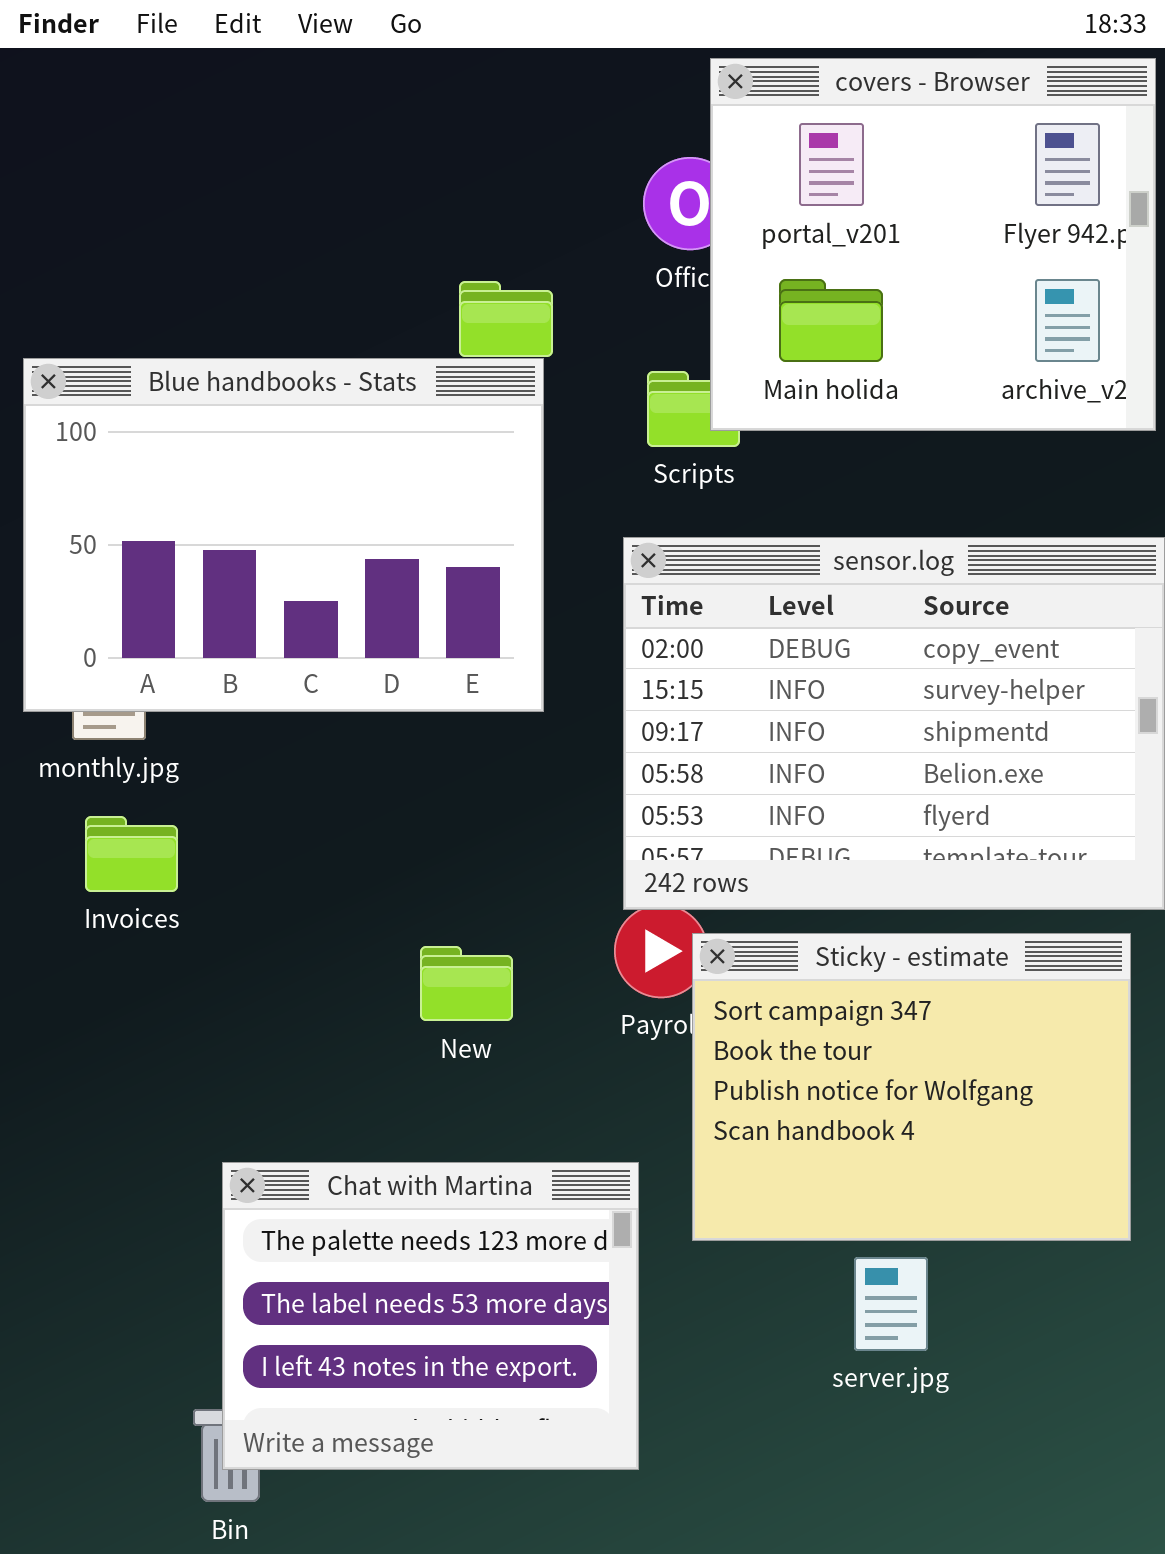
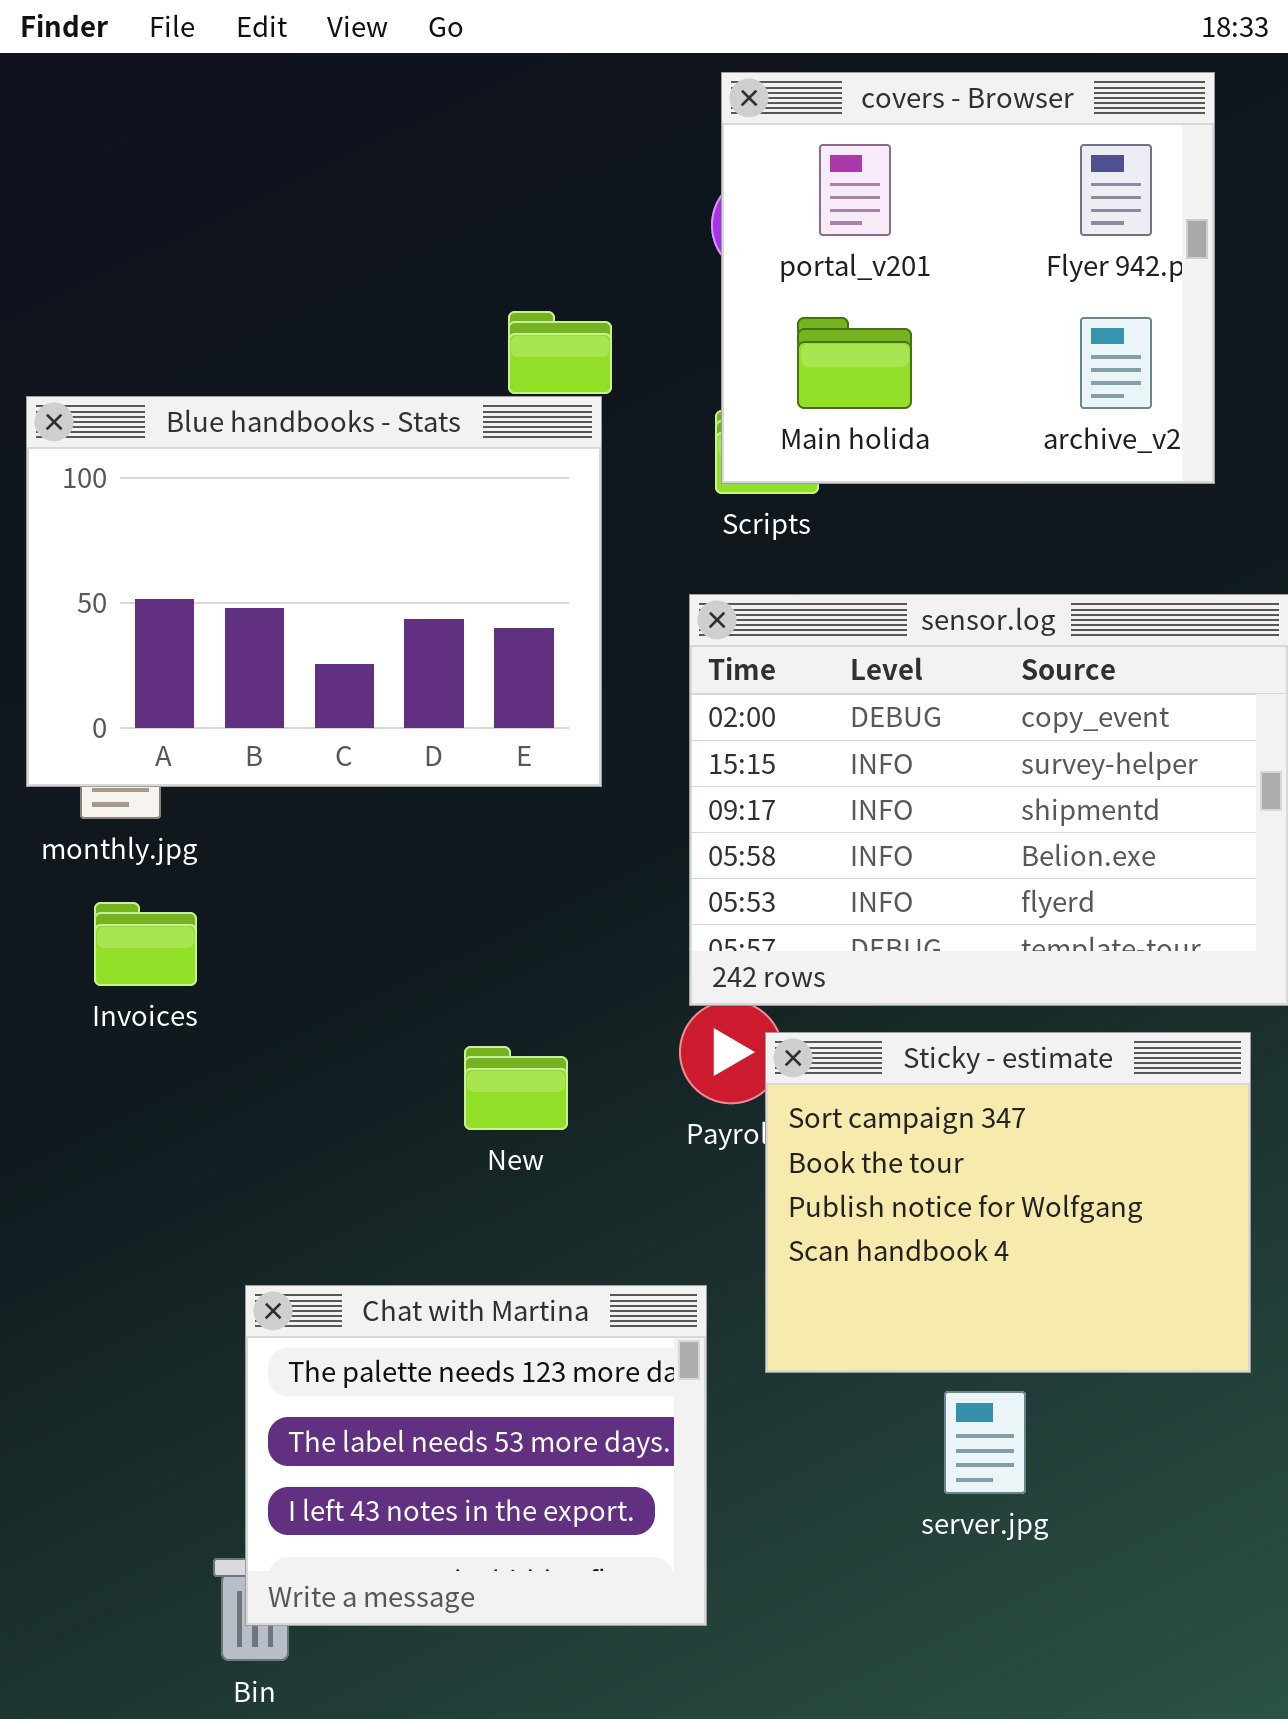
covers - Browser: [710,58,1156,431] -> [721,72,1215,484], moved

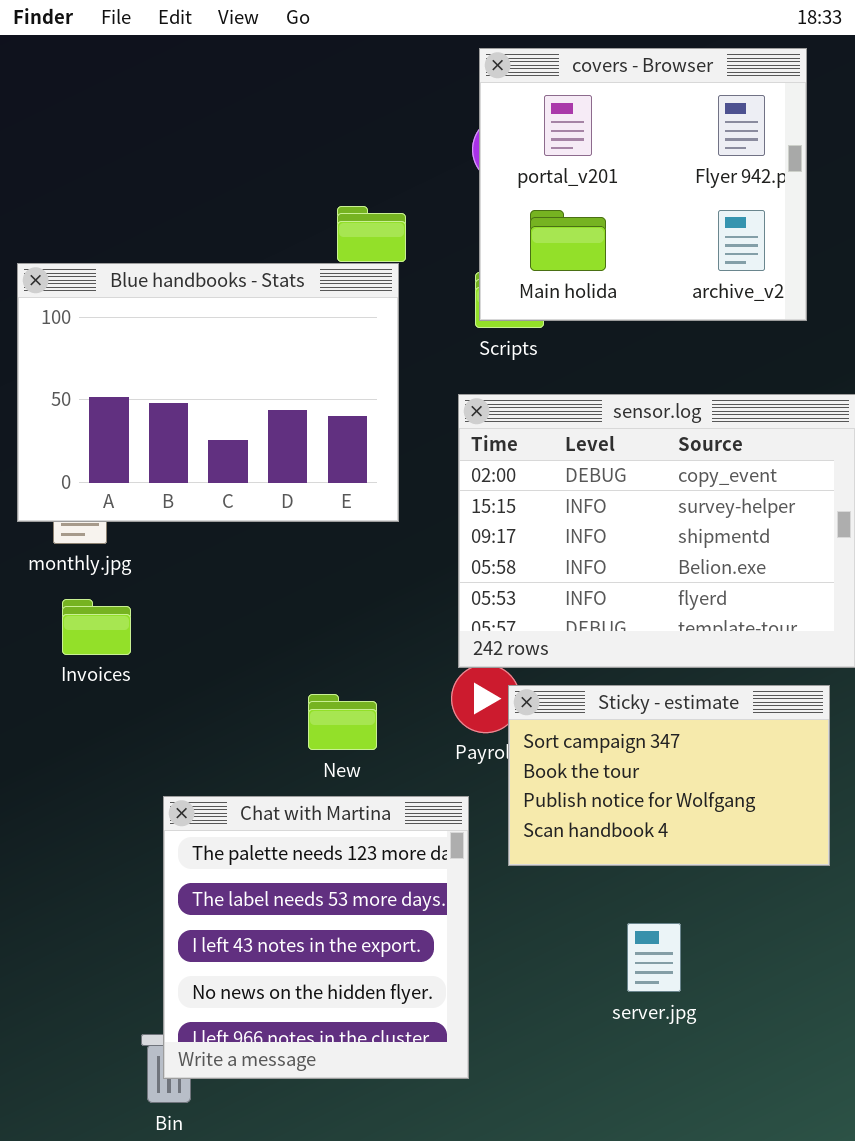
Sticky - estimate: [765,1032,1251,1373] -> [508,685,830,866], resized
Chat with Martina: [245,1285,707,1626] -> [163,796,469,1079], resized

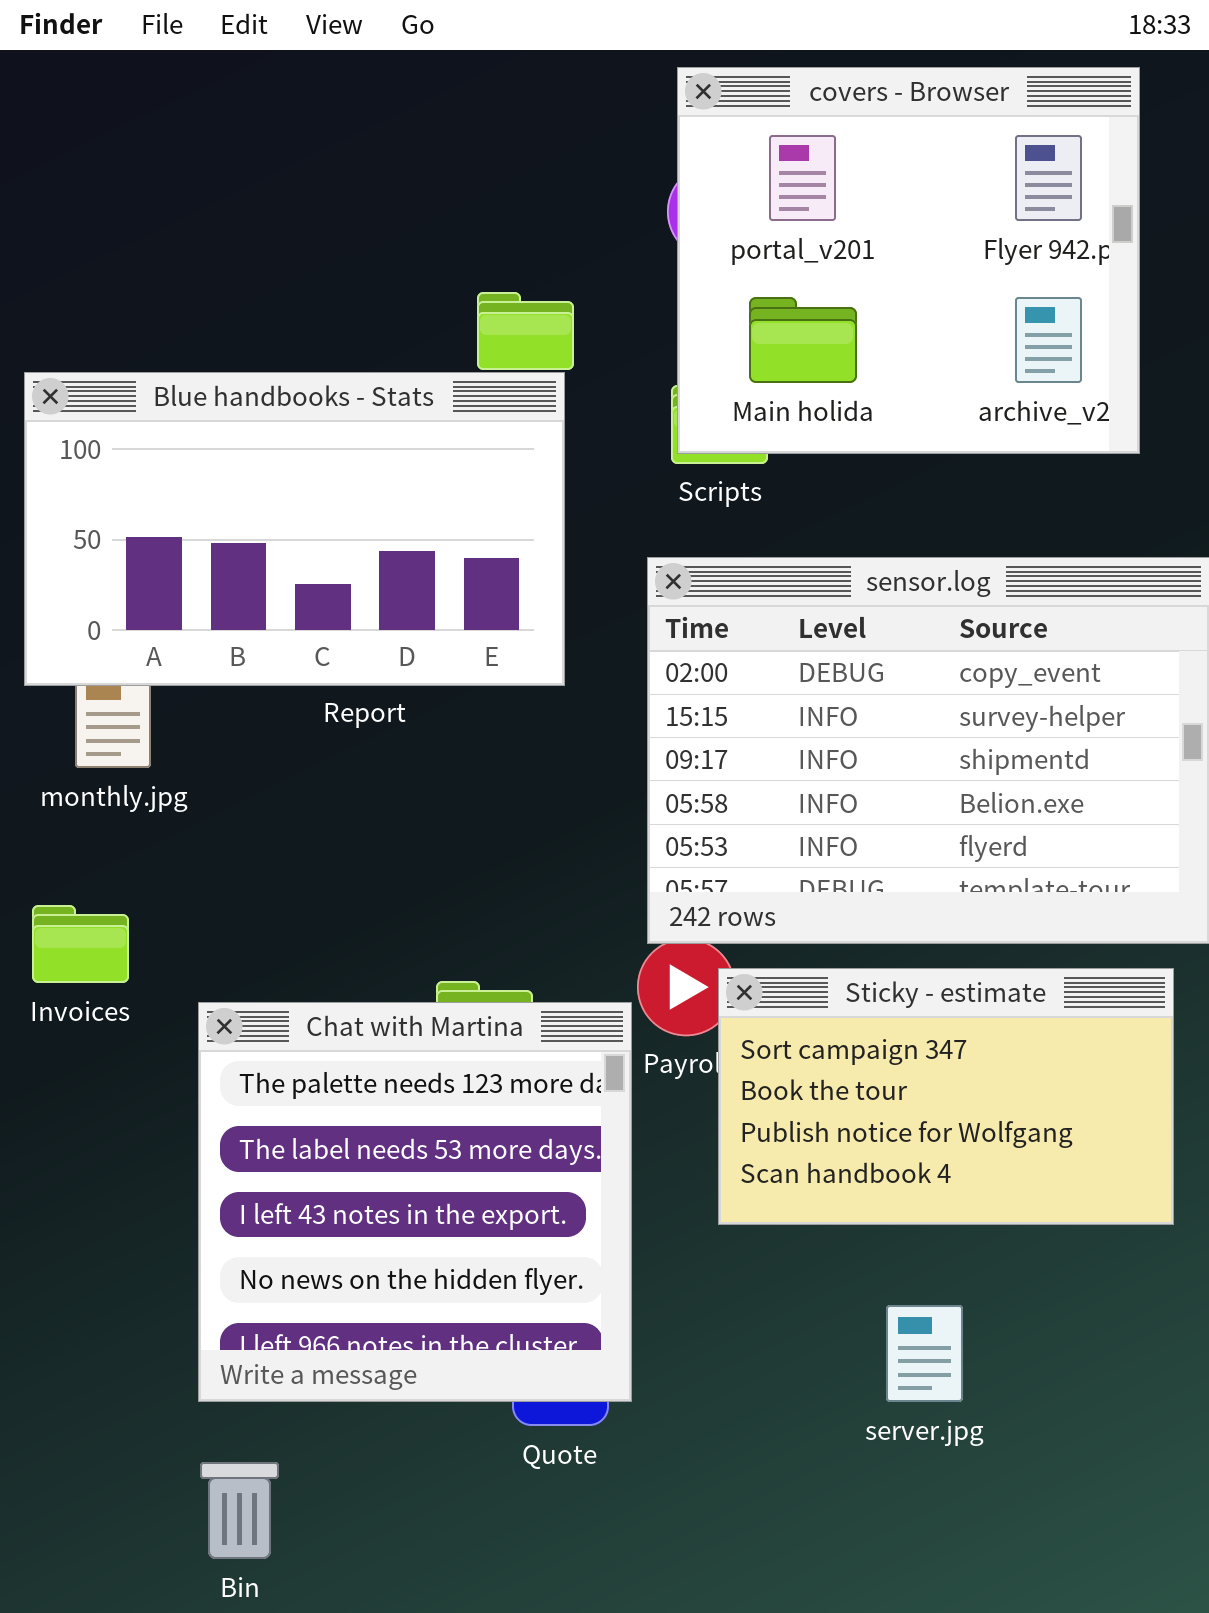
Blue handbooks - Stats: [17,263,399,522] -> [24,372,565,686], resized
Invoices: [62,599,131,655] -> [32,905,129,983], moved
Chat with Martina: [163,796,469,1079] -> [198,1002,632,1402], moved

